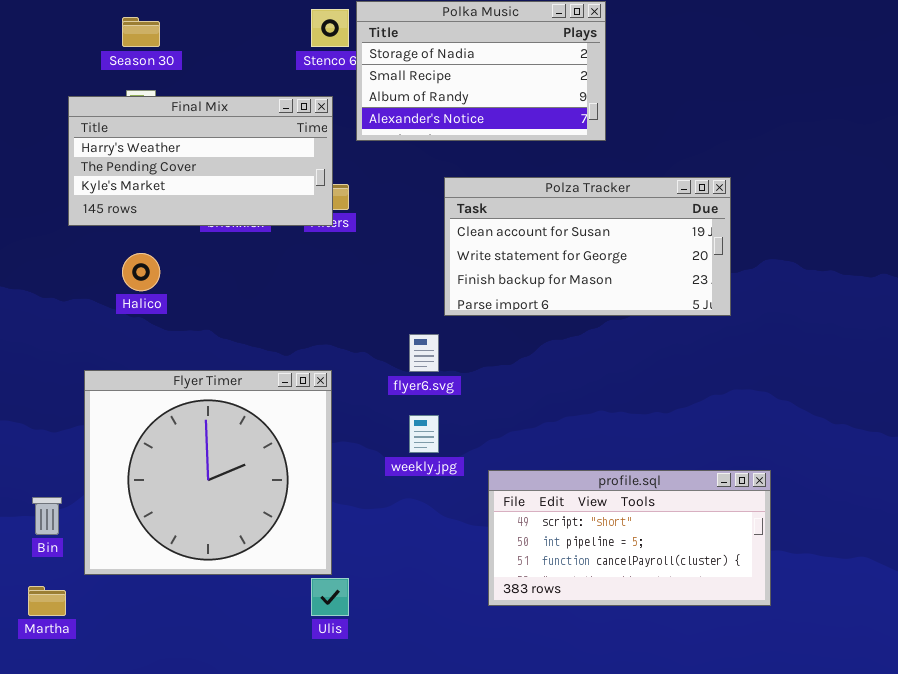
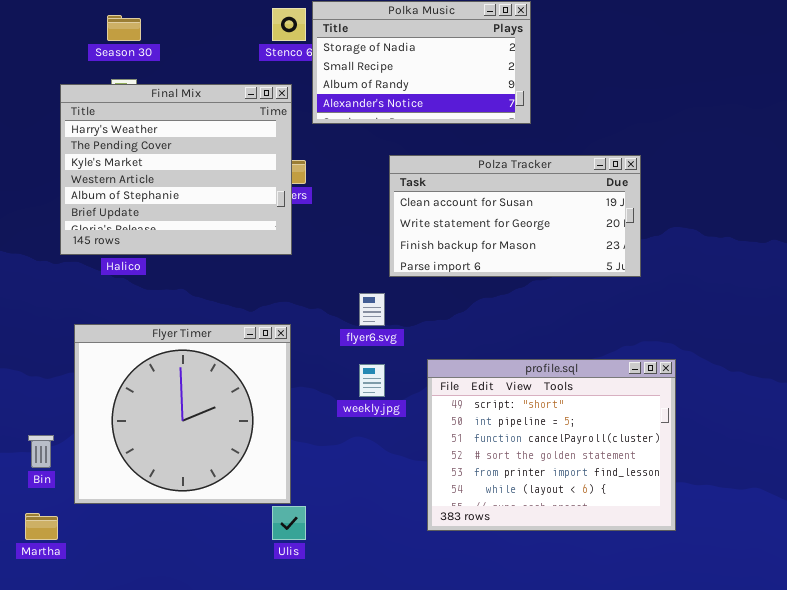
Final Mix: [68,96,333,226] -> [60,84,292,255], resized
profile.sql: [488,470,771,606] -> [427,359,676,531], resized

